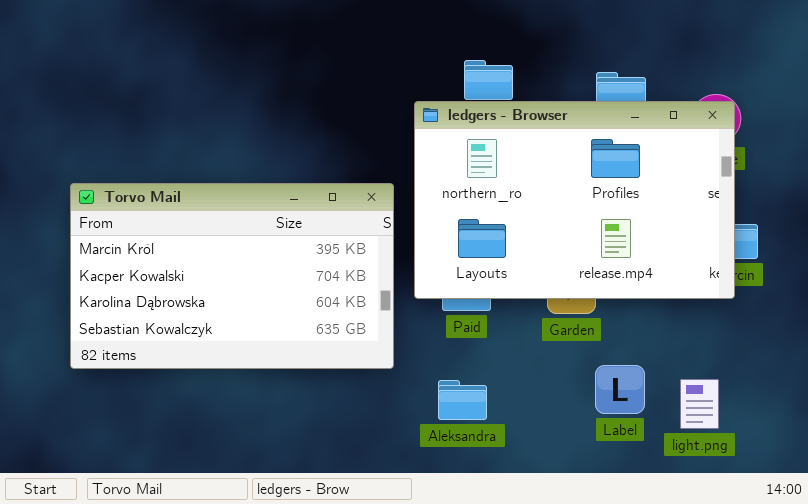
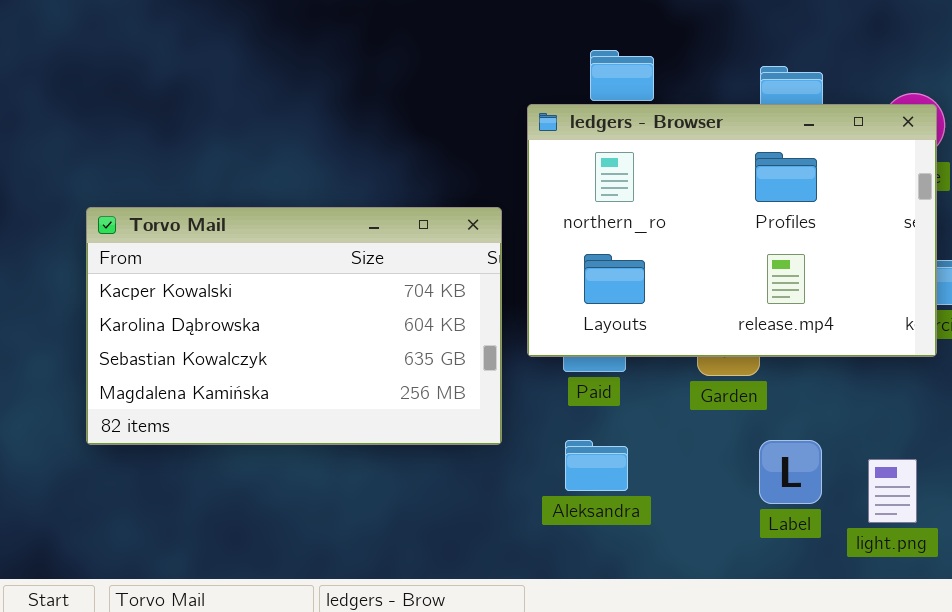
Torvo Mail: [70,183,394,369] -> [86,207,502,445], scrolled down 1 row
Aleksandra: [438,380,487,420] -> [565,440,628,491], moved

